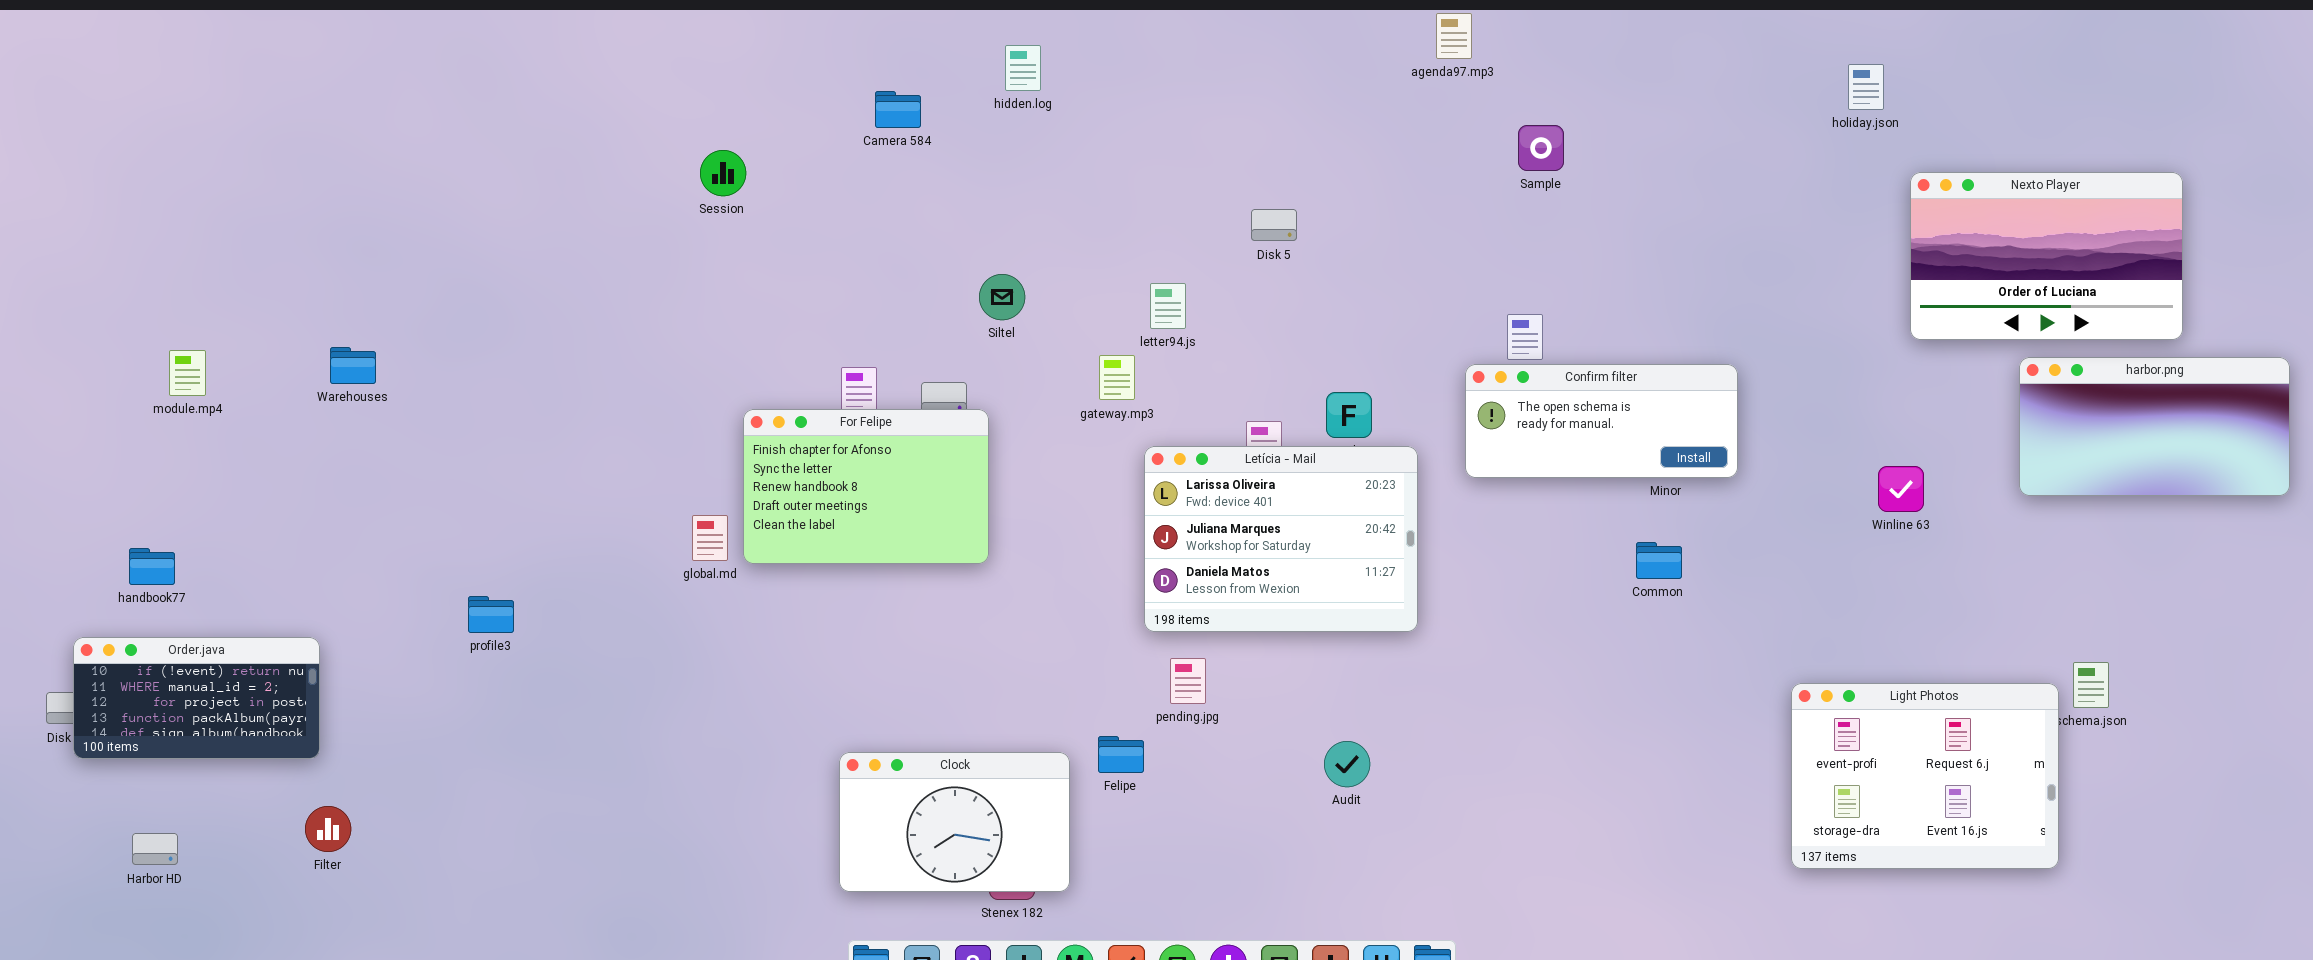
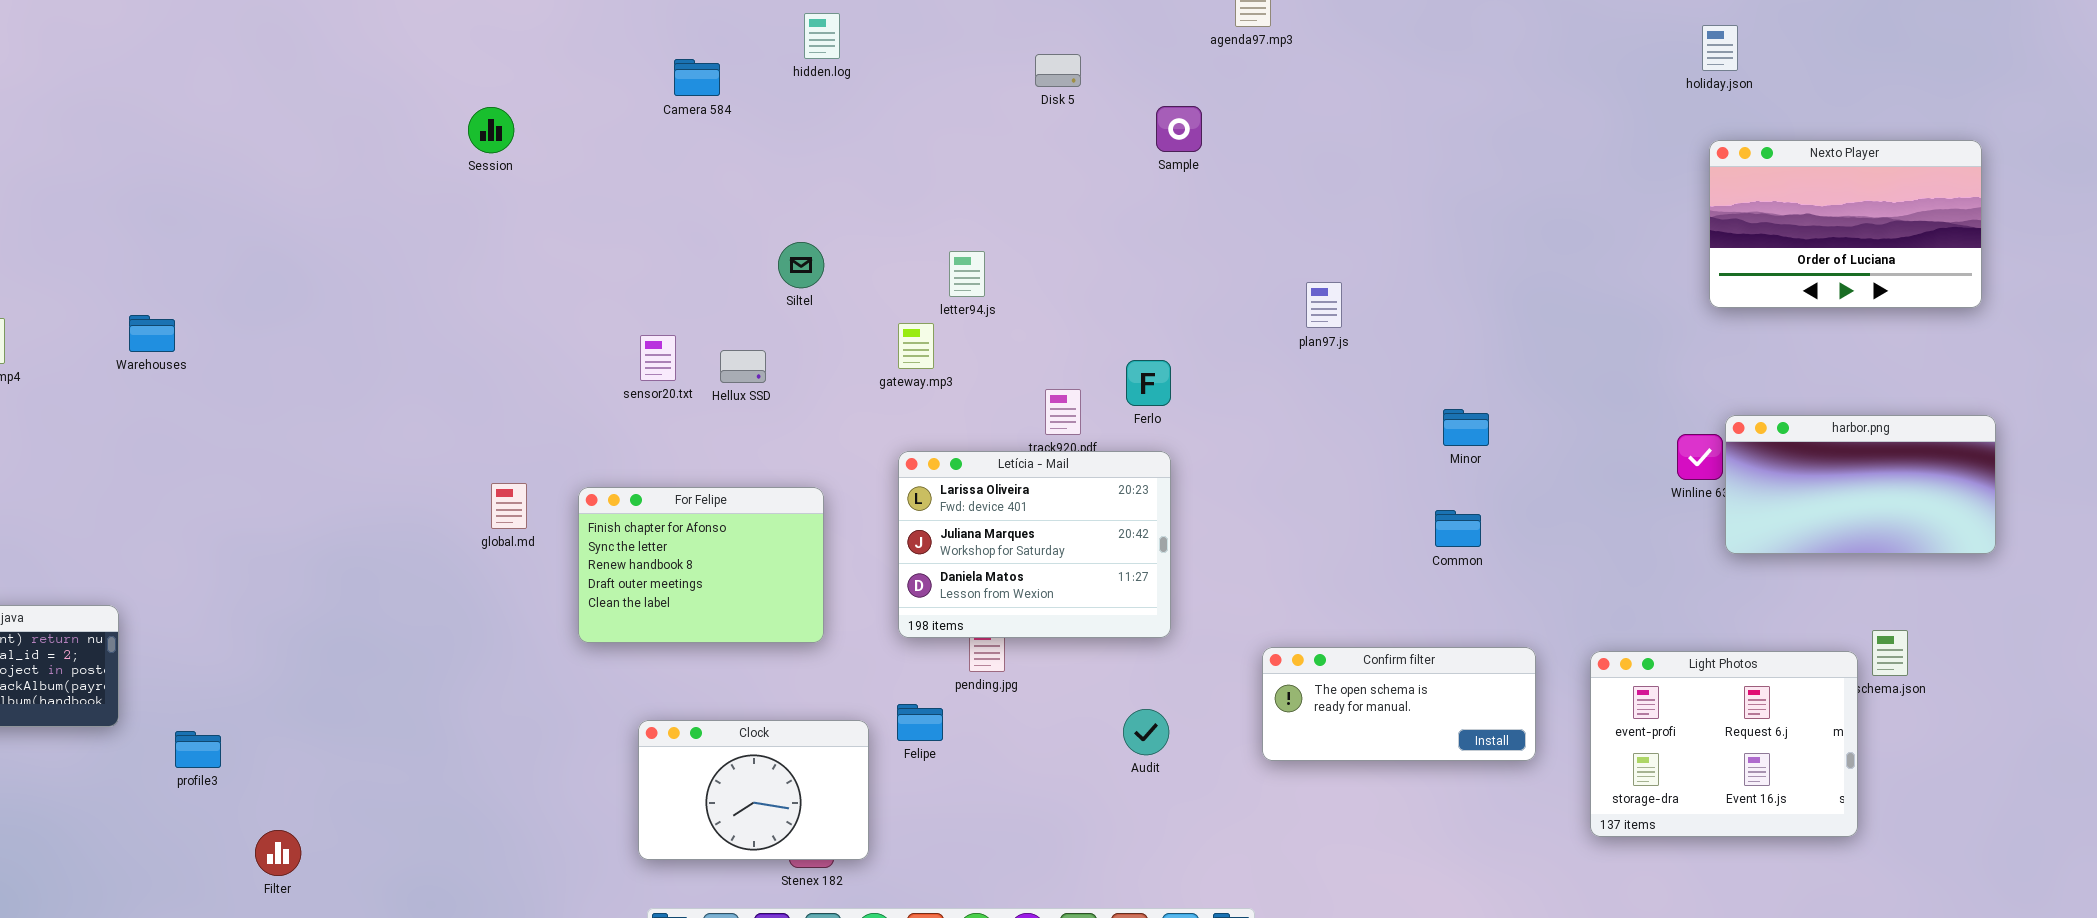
holiday.json: [1848,64,1884,110] -> [1702,25,1738,71], moved
Sample: [1518,125,1564,171] -> [1156,106,1202,152], moved
Session: [700,150,746,196] -> [468,107,514,153], moved
Disk 5: [1251,209,1297,241] -> [1035,54,1081,87], moved
harbor.png: [2019,357,2290,496] -> [1725,415,1996,554], moved
Confirm filter: [1465,364,1738,478] -> [1262,647,1536,761], moved
For Felipe: [743,409,989,564] -> [578,487,824,643], moved
Letícia - Mail: [1144,446,1418,632] -> [898,451,1171,638], moved
profile3: [468,596,514,633] -> [175,731,221,768], moved
Filter: [305,806,351,852] -> [255,830,301,876], moved

